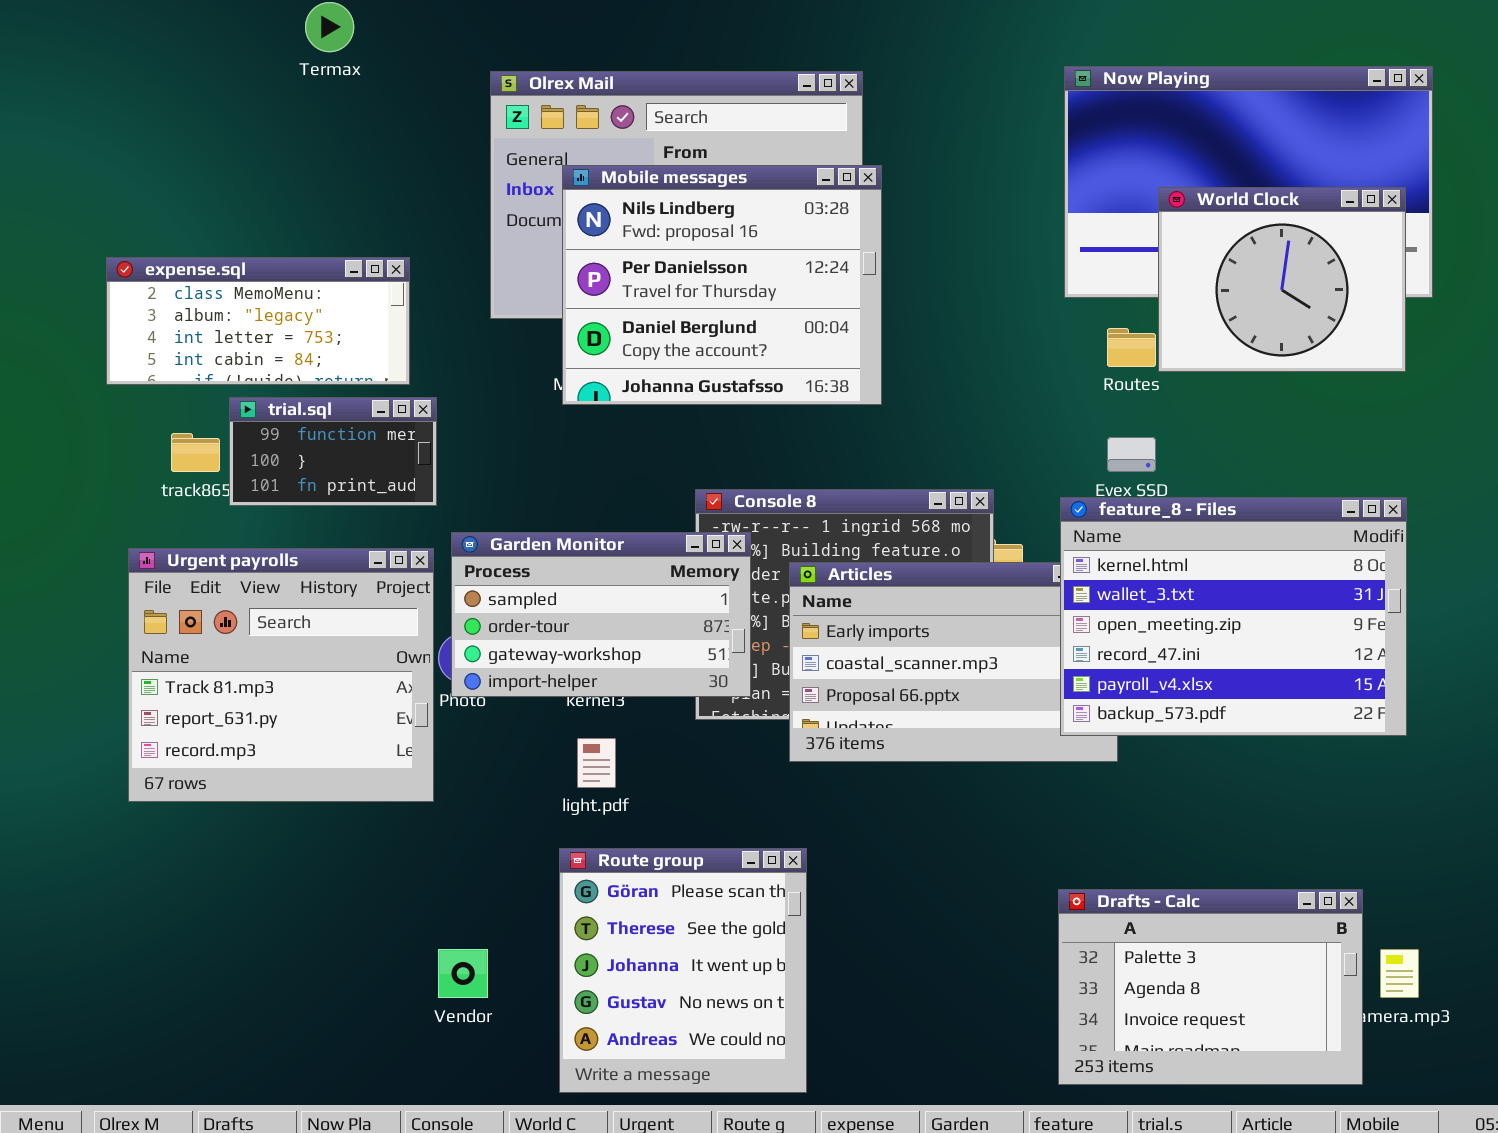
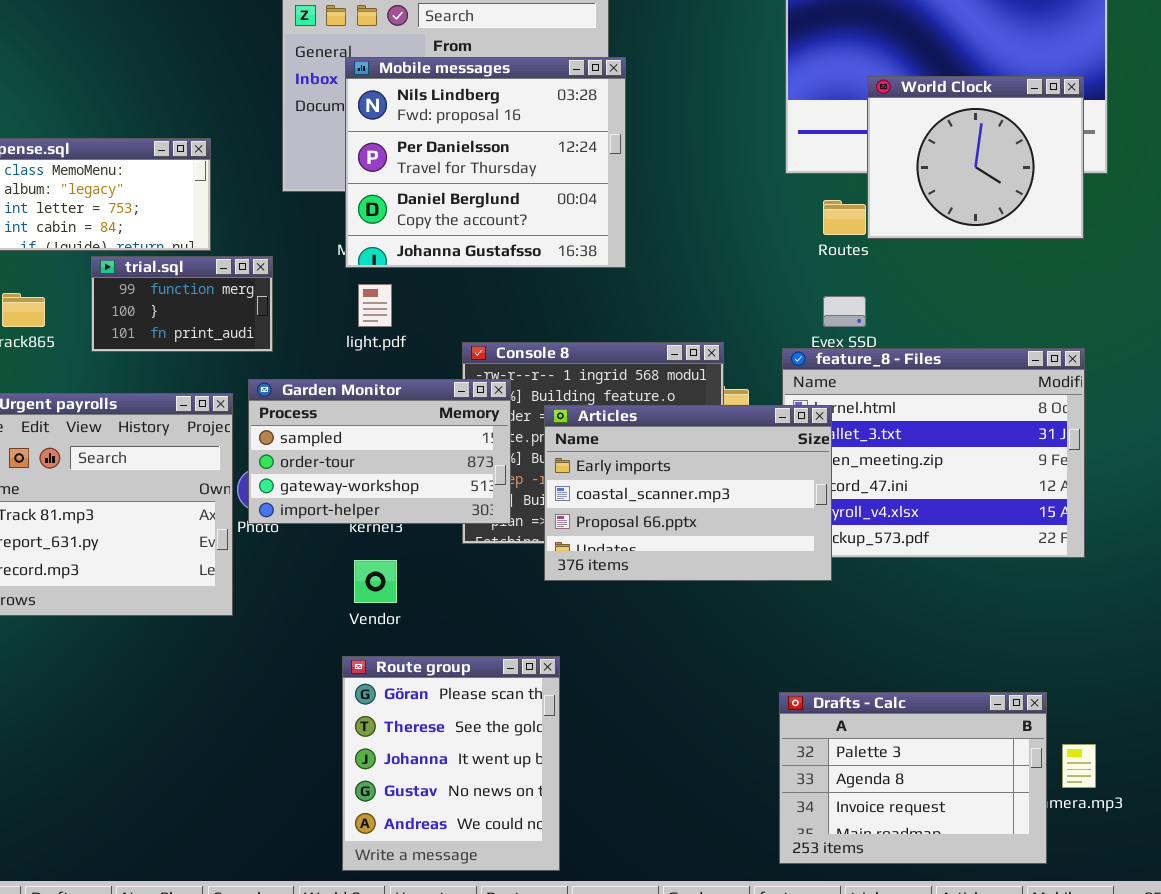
trial.sql: [229,397,437,506] -> [91,256,273,352], moved
Articles: [789,562,1118,762] -> [544,405,832,581], raised
light.pdf: [577,738,616,788] -> [358,284,392,327], moved
Vendor: [438,949,488,998] -> [354,560,397,603], moved

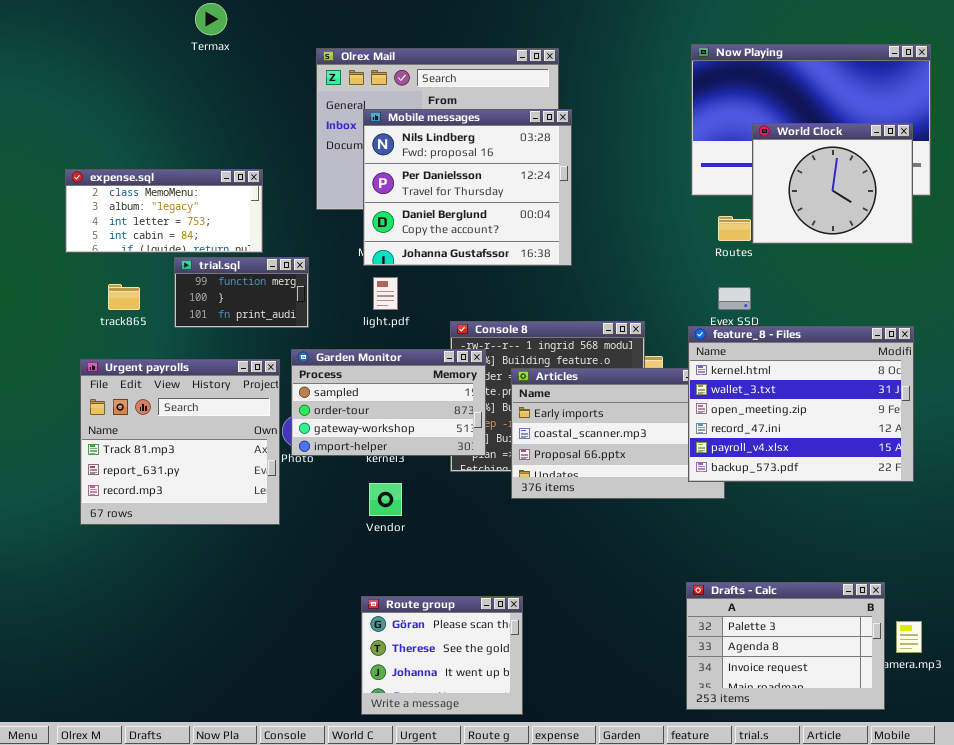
feature_8 - Files: [782,348,1085,558] -> [688,326,914,482], raised
Route group: [342,656,560,871] -> [361,596,523,715], resized

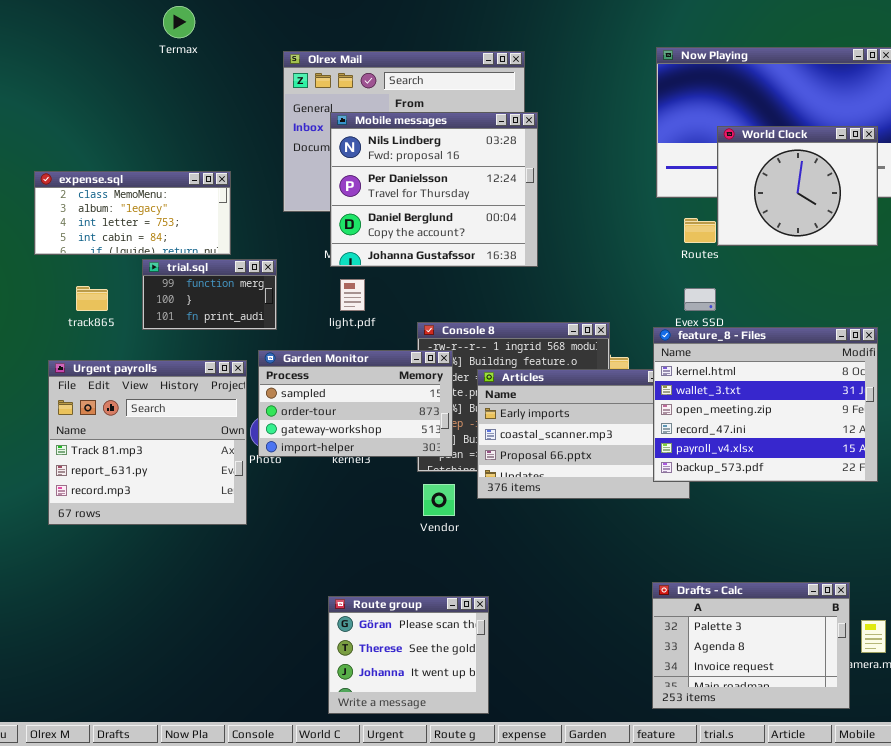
Vendor: [369,483,402,516] -> [423,484,455,516], moved

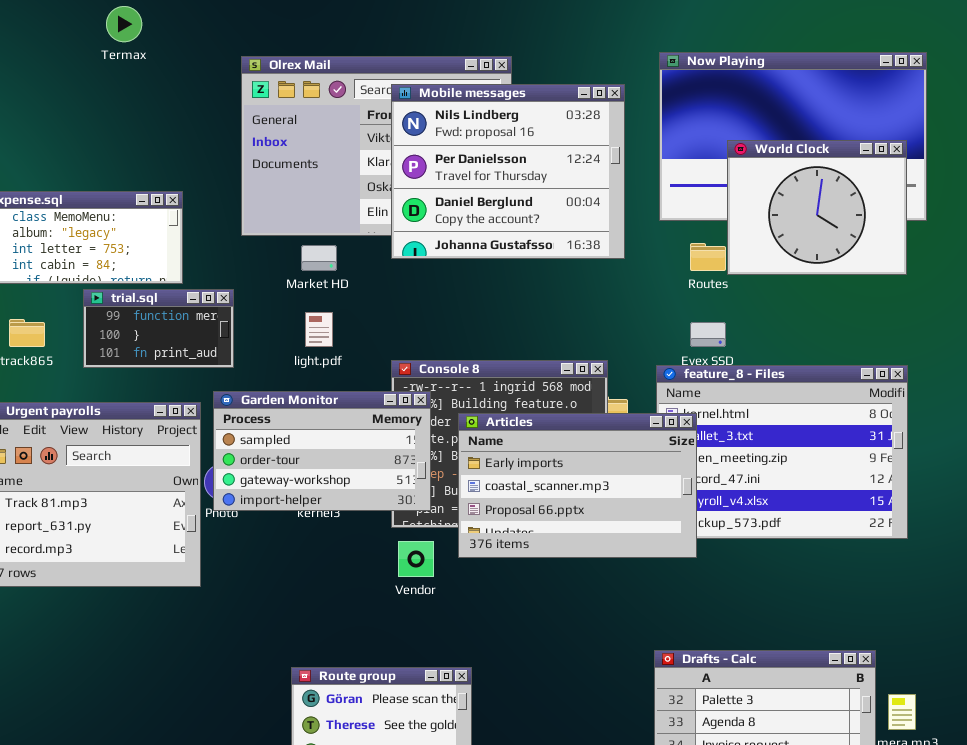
Mobile messages: [330,112,538,267] -> [391,84,625,259], moved
Articles: [477,369,690,499] -> [458,413,697,558], raised

